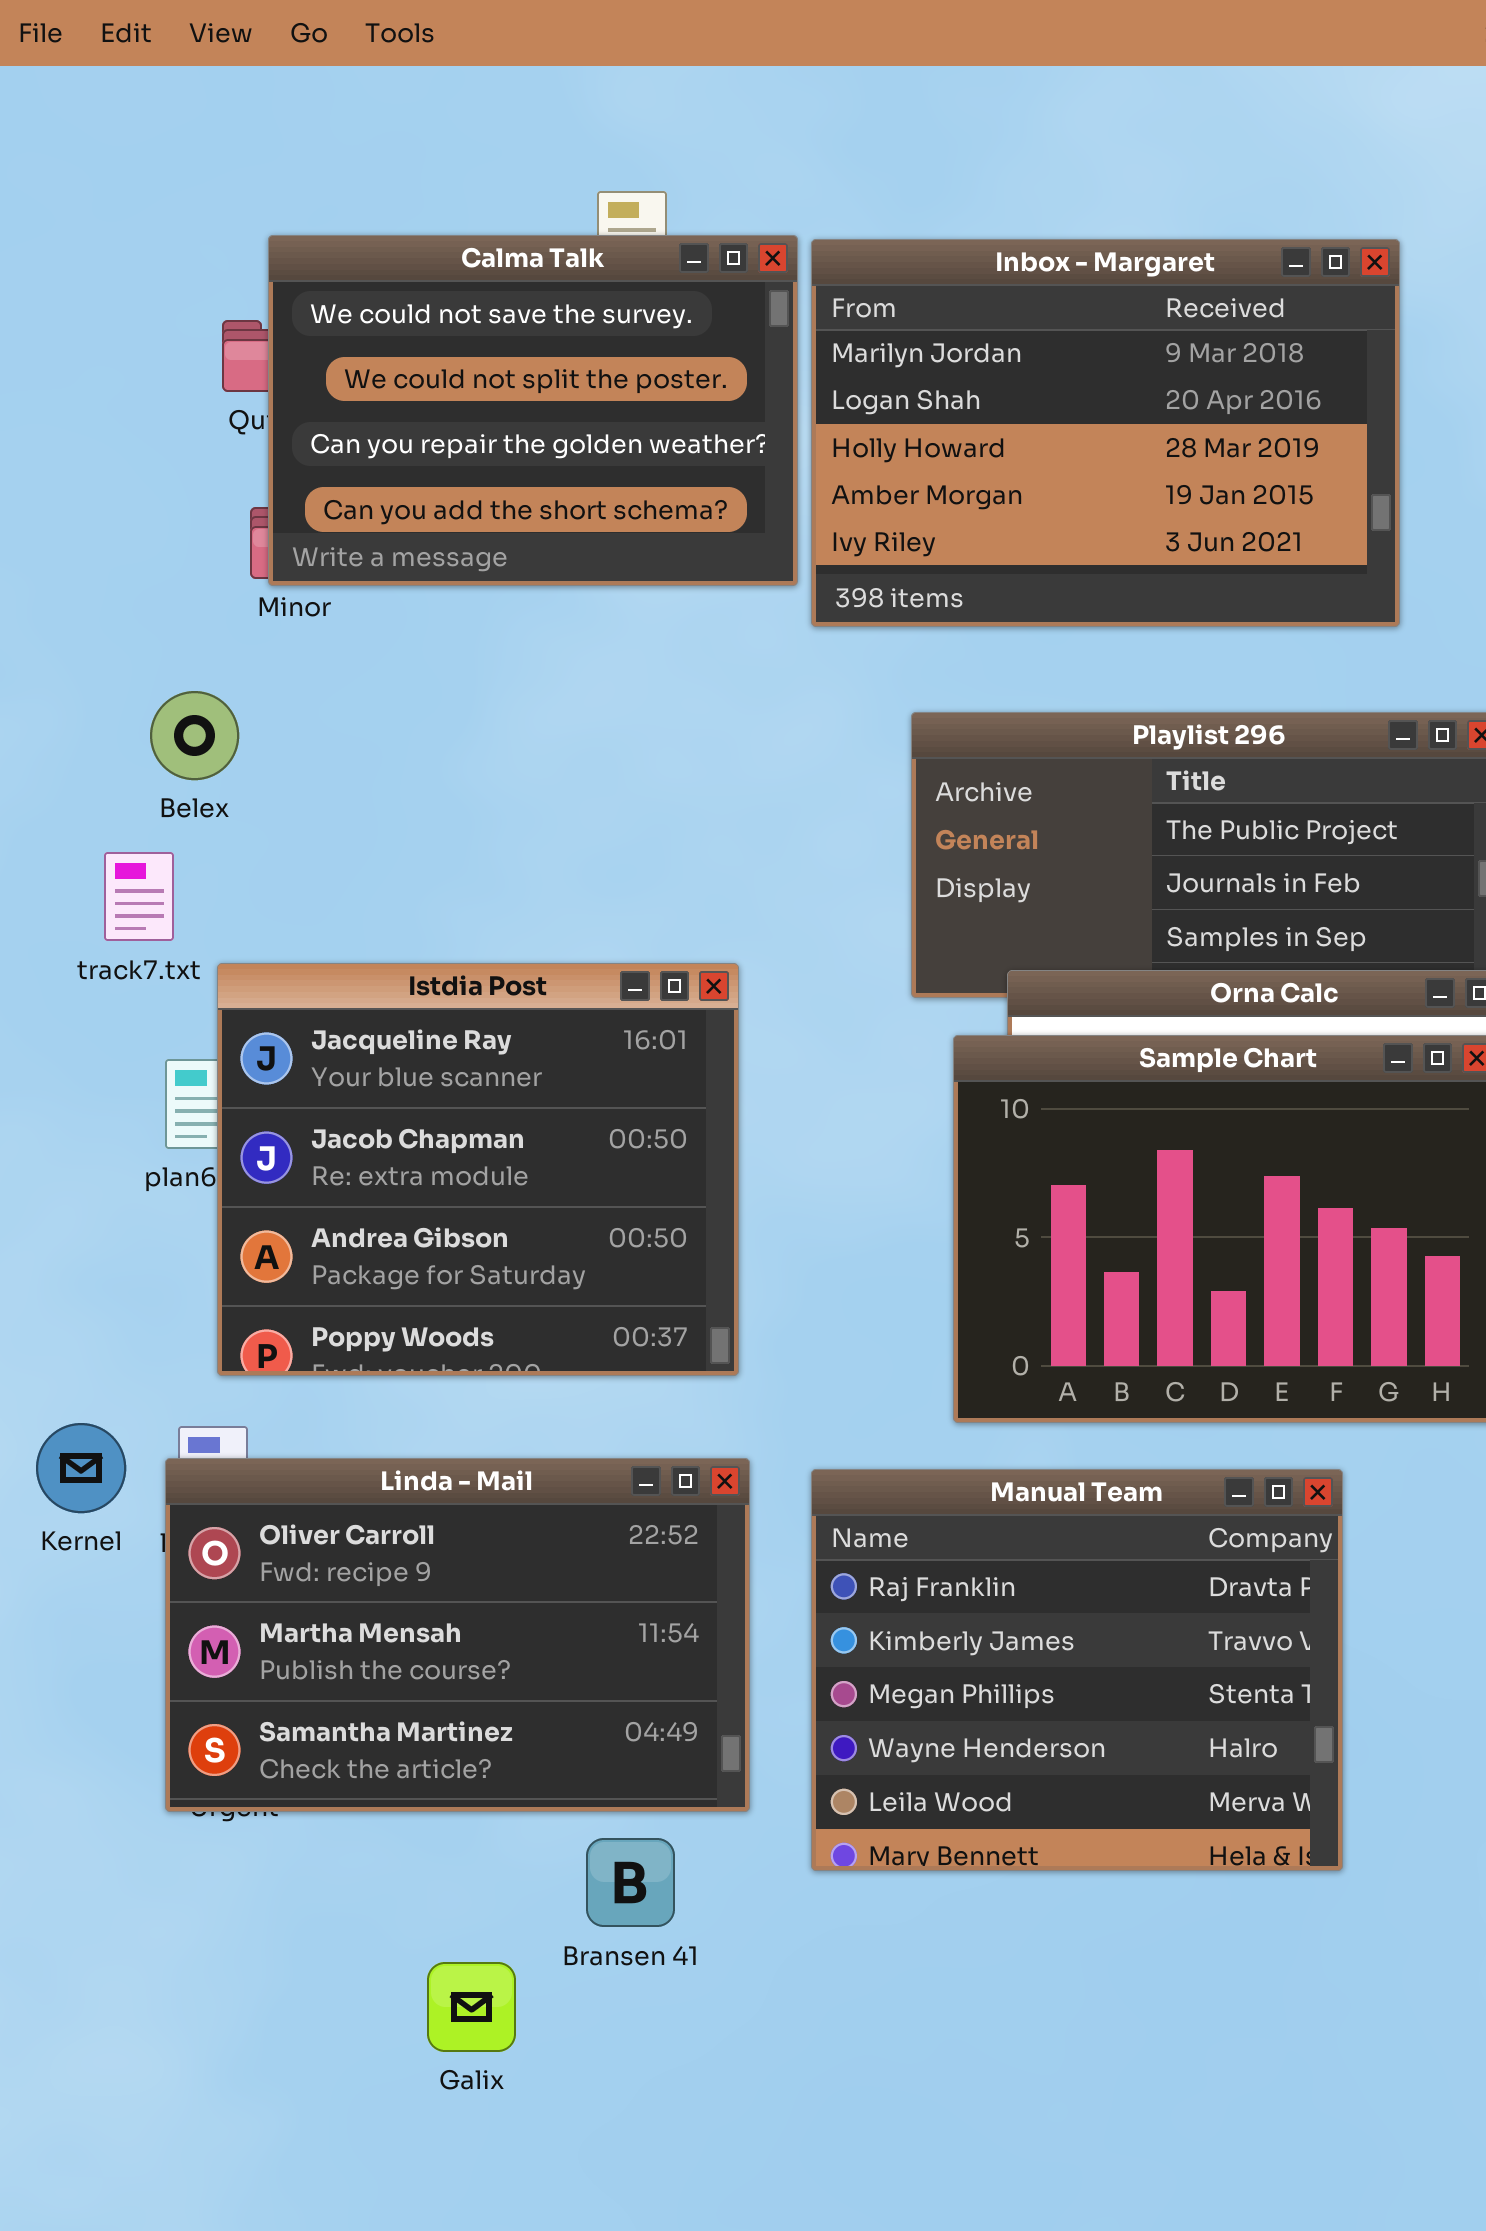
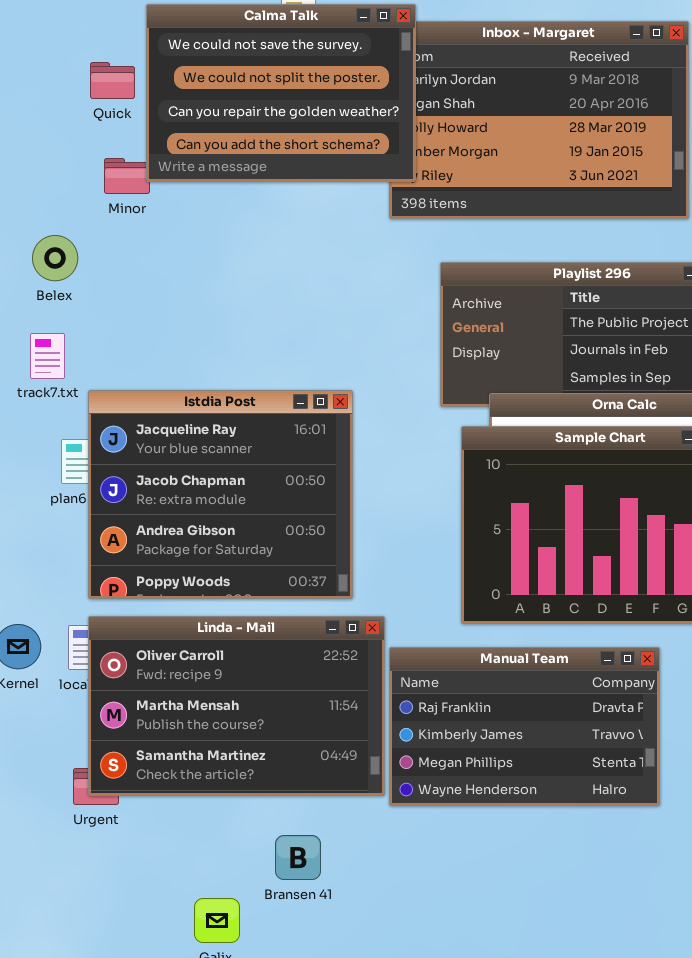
Calma Talk: [268,235,798,586] -> [146,4,416,182], moved
Belex: [150,691,239,780] -> [32,235,78,281], moved
Linda - Mail: [165,1458,750,1812] -> [88,616,385,796], moved
Manual Team: [811,1469,1343,1871] -> [389,647,660,806], resized

